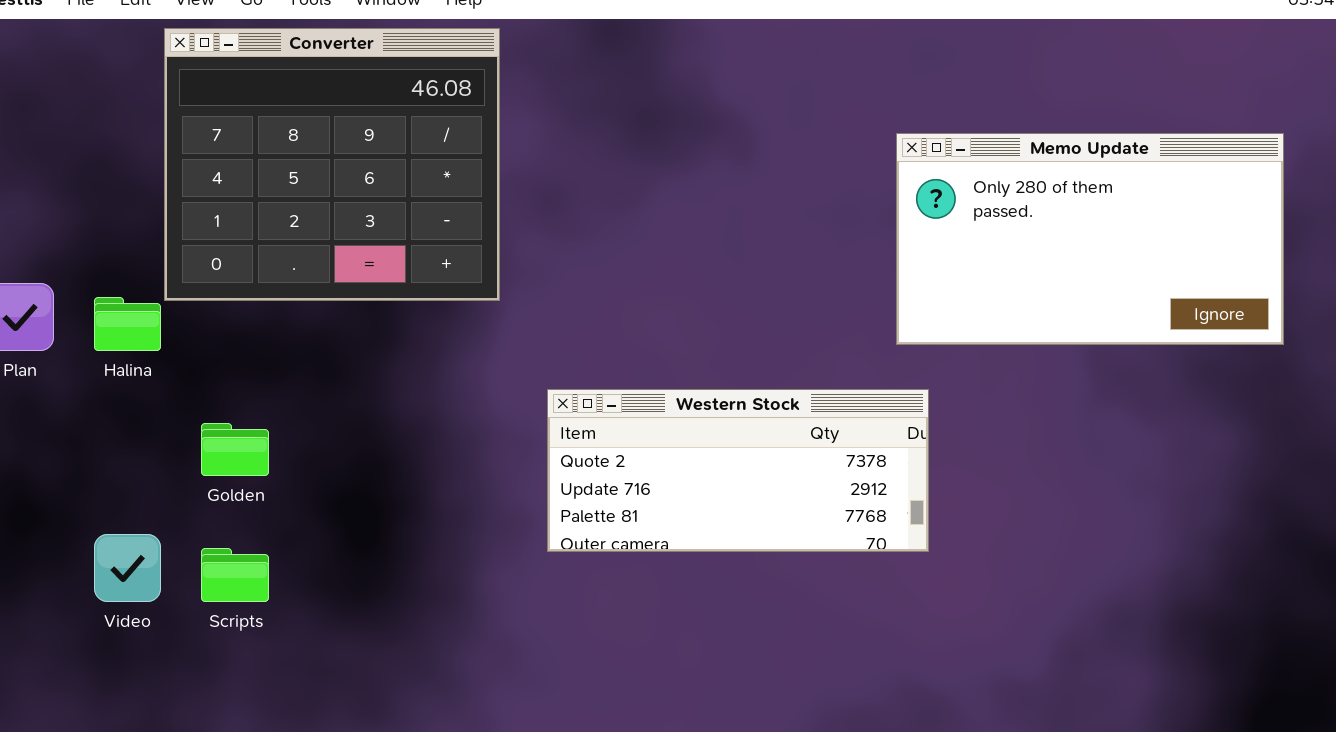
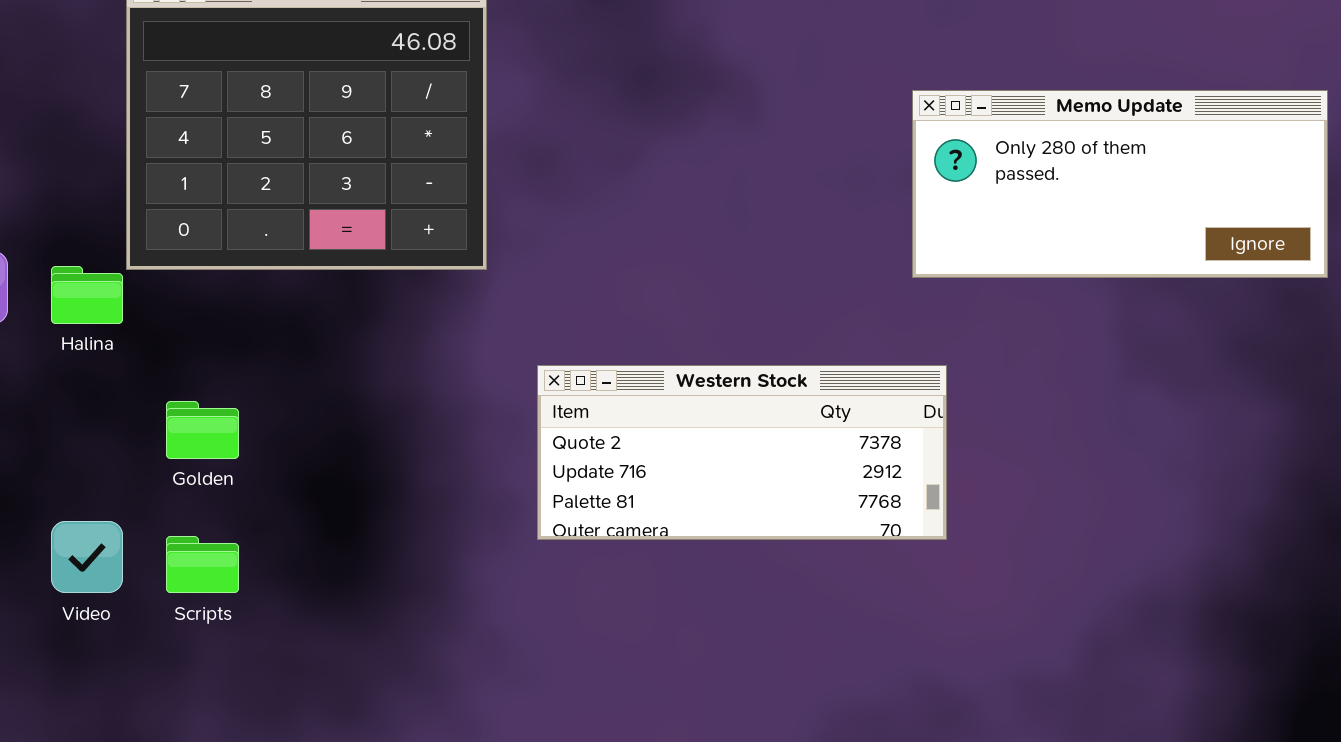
Memo Update: [896,133,1284,345] -> [912,90,1328,278], resized

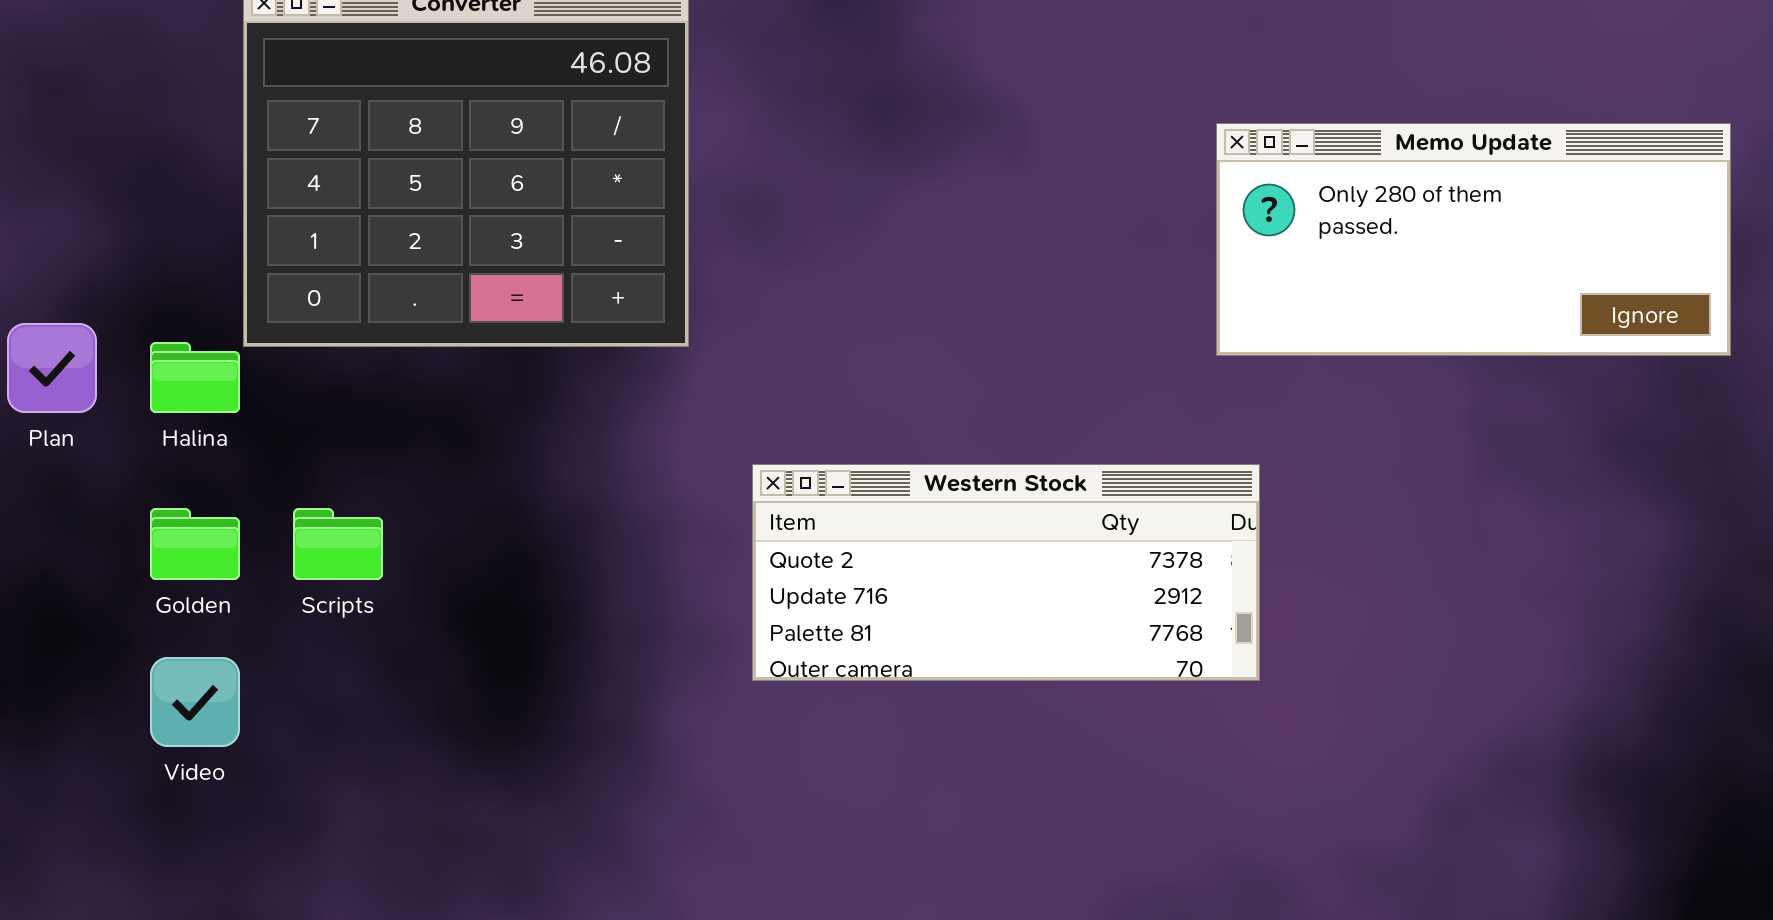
Golden: [166,401,239,459] -> [150,508,240,580], moved
Scripts: [166,536,239,593] -> [293,508,383,580], moved

